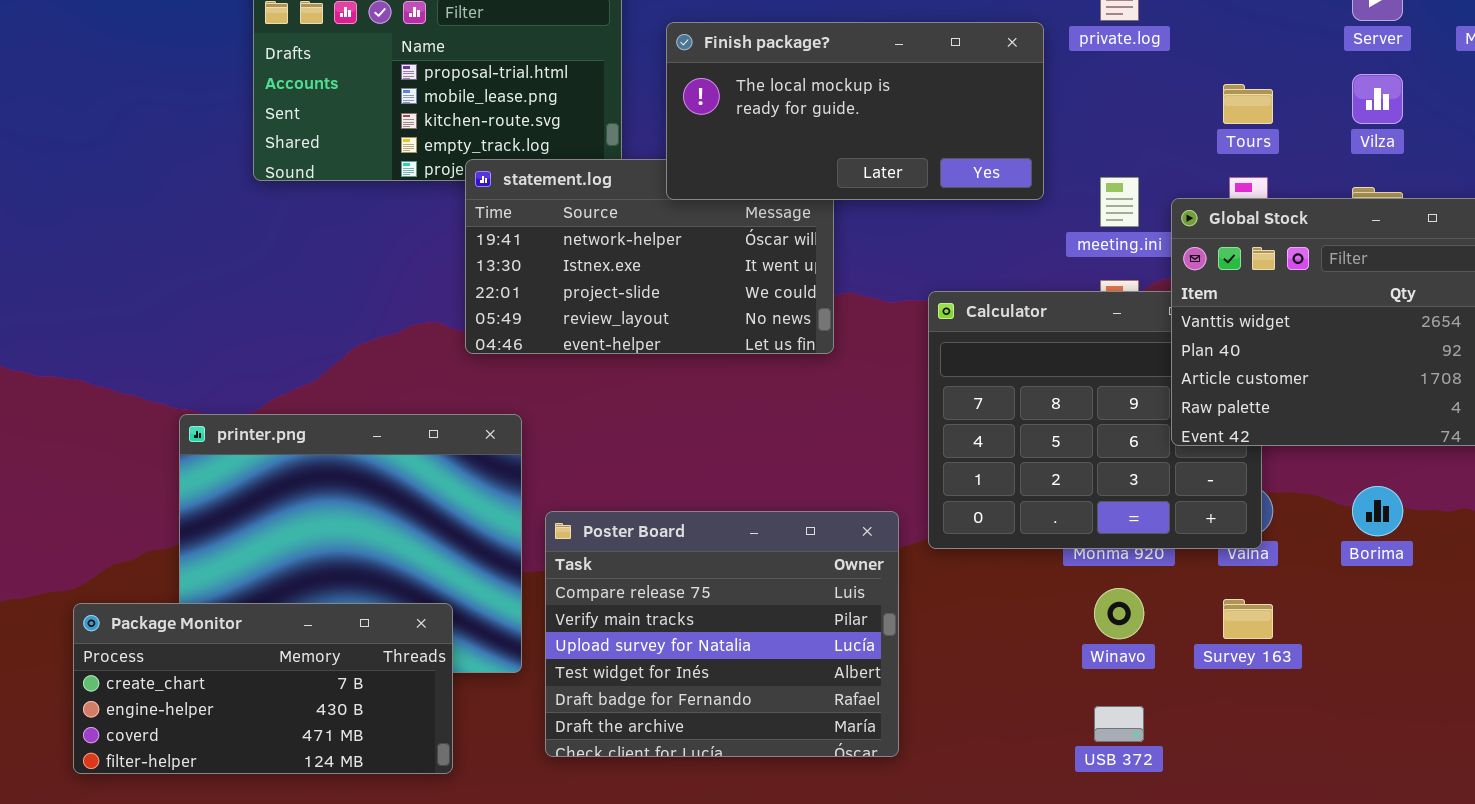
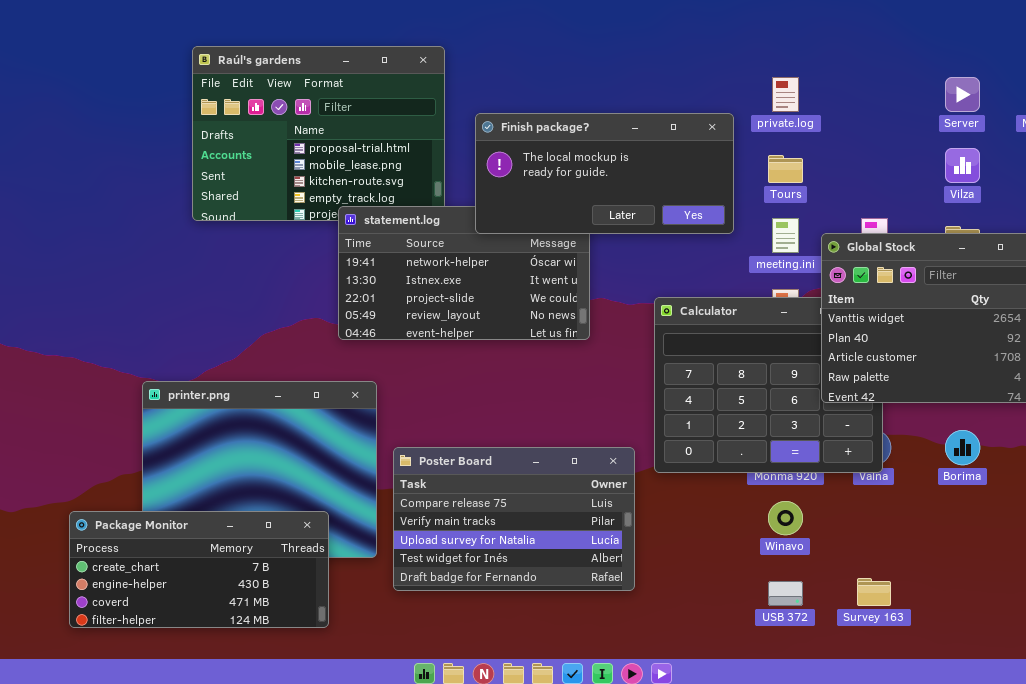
Tours: [1223,84,1273,124] -> [768,155,803,183], moved
Poster Board: [545,511,899,757] -> [393,447,635,591], resized
Survey 163: [1223,599,1273,639] -> [857,578,891,606], moved

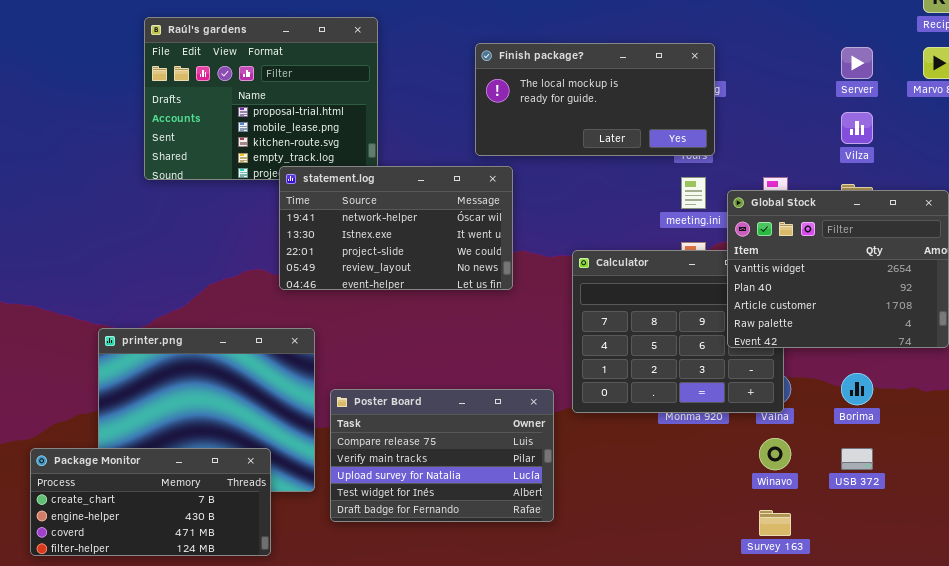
Finish package?: [475,113,734,234] -> [475,43,715,156], moved
Winavo: [768,501,803,535] -> [759,438,791,470], moved
USB 372: [768,581,803,606] -> [841,448,873,470], moved

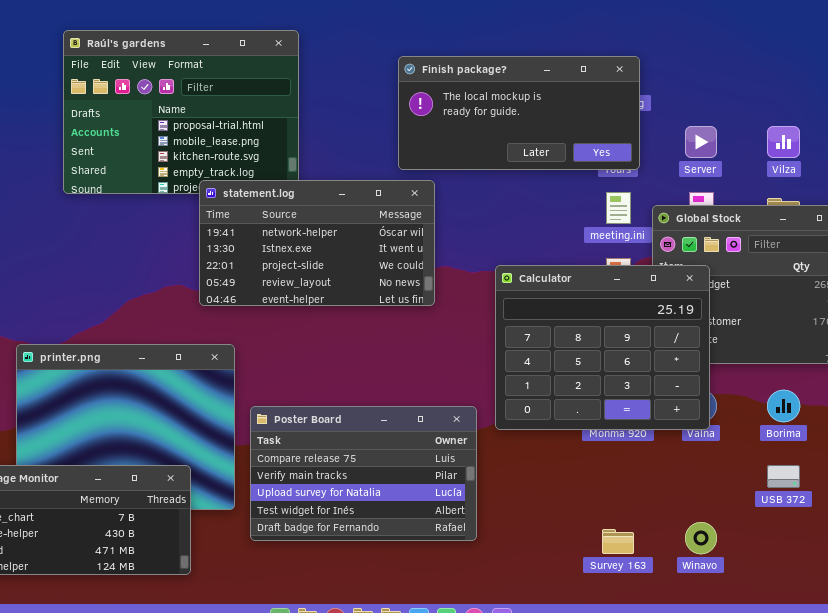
Server: [841,47,873,79] -> [685,126,717,158], moved
Calculator: [572,250,784,413] -> [495,265,710,430], raised
Winavo: [759,438,791,470] -> [685,522,717,554], moved
Survey 163: [759,510,791,536] -> [602,529,634,554], moved

